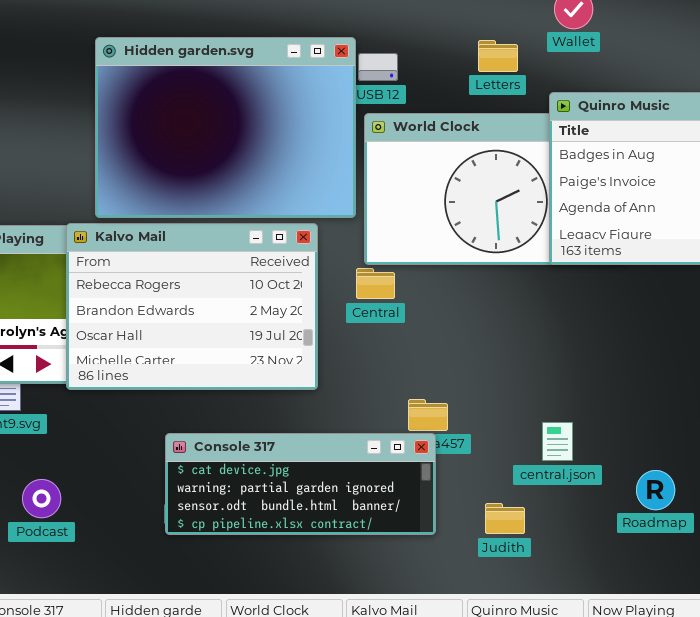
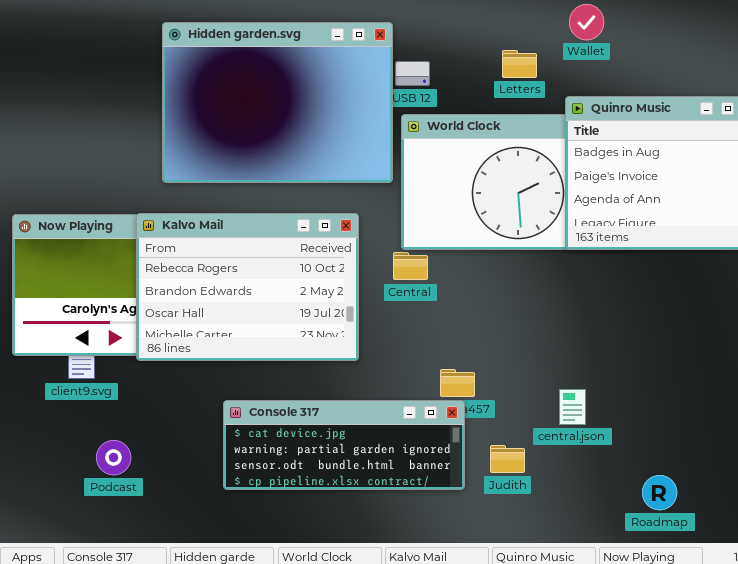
Hidden garden.svg: [95,37,356,218] -> [162,22,393,183], moved
Roadmap: [636,470,675,510] -> [642,475,677,510], moved
Judith: [485,503,525,534] -> [490,445,525,473], moved

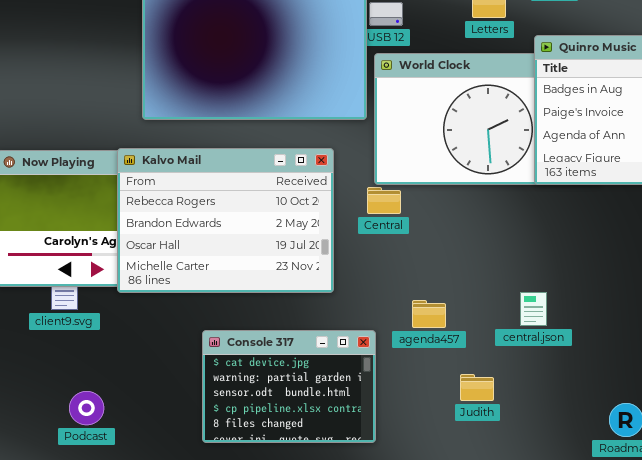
central.json: [559,389,586,425] -> [520,292,547,326], moved
Console 317: [223,400,465,490] -> [202,330,376,443], resized
Podcast: [96,440,131,475] -> [69,391,104,425], moved

